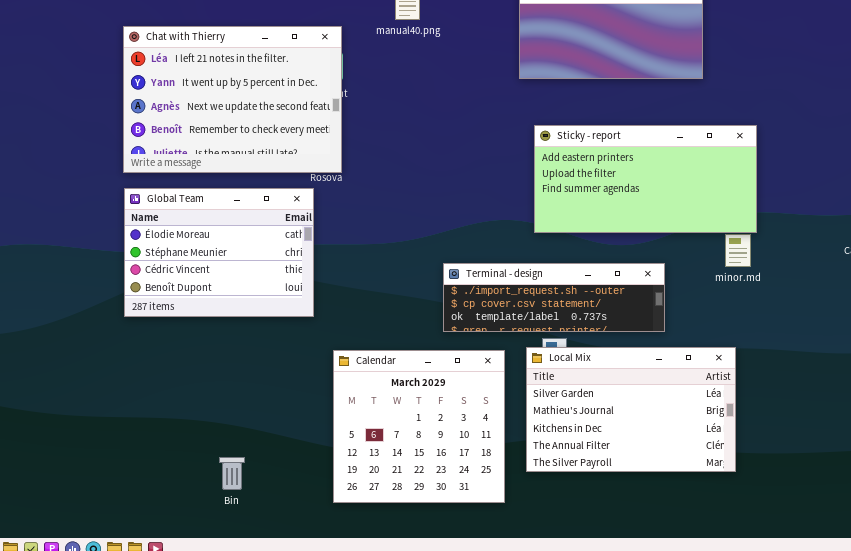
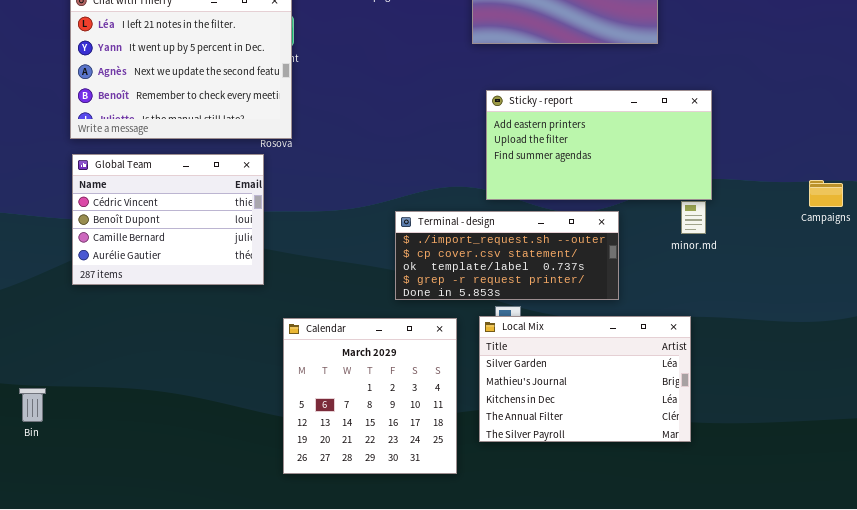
Global Team: [124,188,314,317] -> [72,154,264,285], scrolled down 2 rows
Terminal - design: [443,263,665,332] -> [395,211,619,300], resized
Bin: [219,457,245,490] -> [19,388,46,422], moved

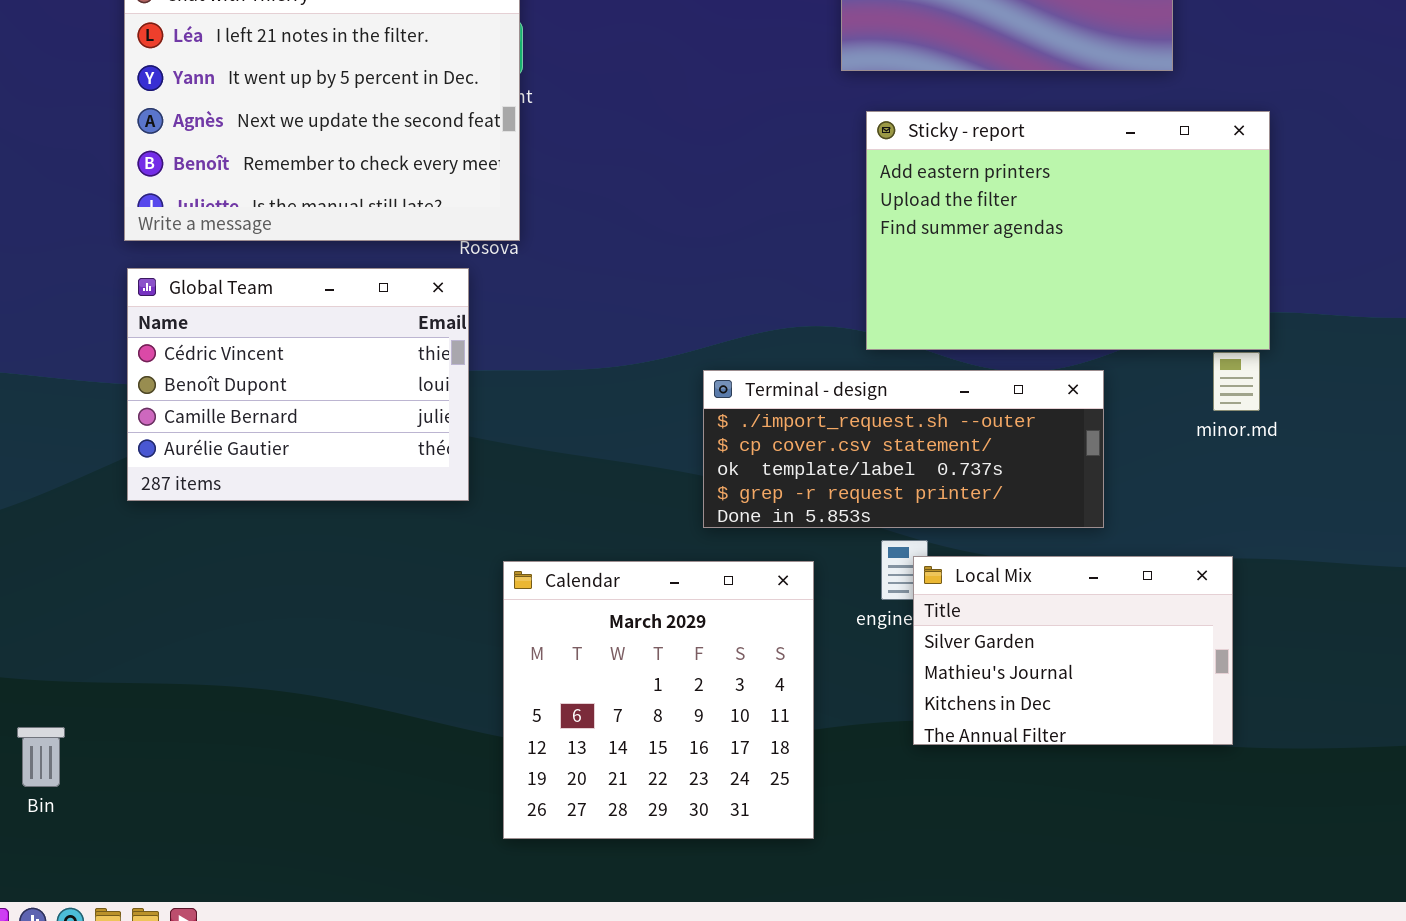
Sticky - report: [486,90,712,200] -> [866,111,1270,350], resized
Local Mix: [479,316,691,442] -> [913,556,1233,745], resized
Bin: [19,388,46,422] -> [17,727,65,787], moved

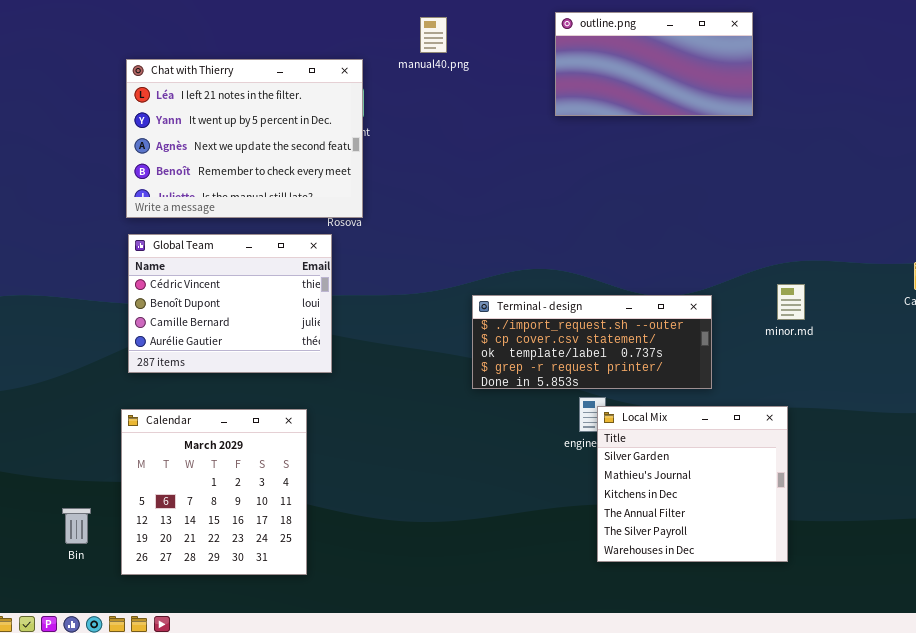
Sticky - report: [866,111,1270,350] -> none, closed
Local Mix: [913,556,1233,745] -> [597,406,788,562], resized
Calendar: [503,561,814,839] -> [121,409,307,575], moved

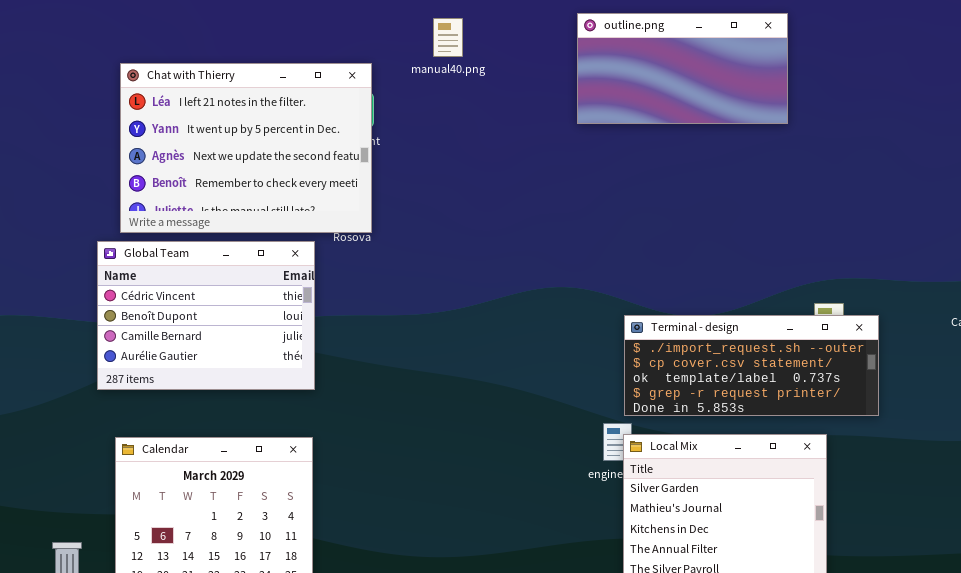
Global Team: [128,234,332,373] -> [97,241,315,390], moved
Terminal - design: [472,295,712,389] -> [624,315,879,416], moved

